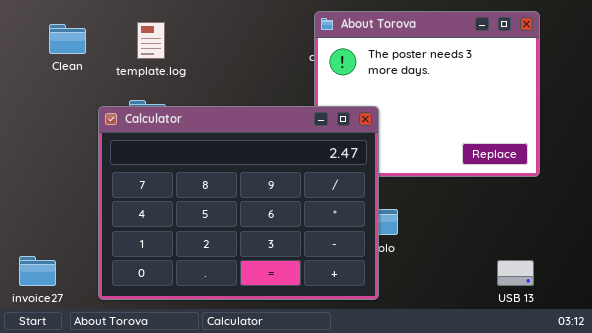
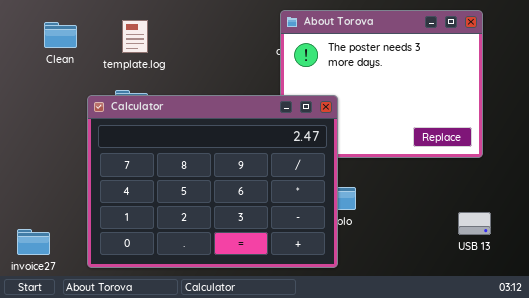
USB 13: [497,260,534,286] -> [458,212,491,235], moved

